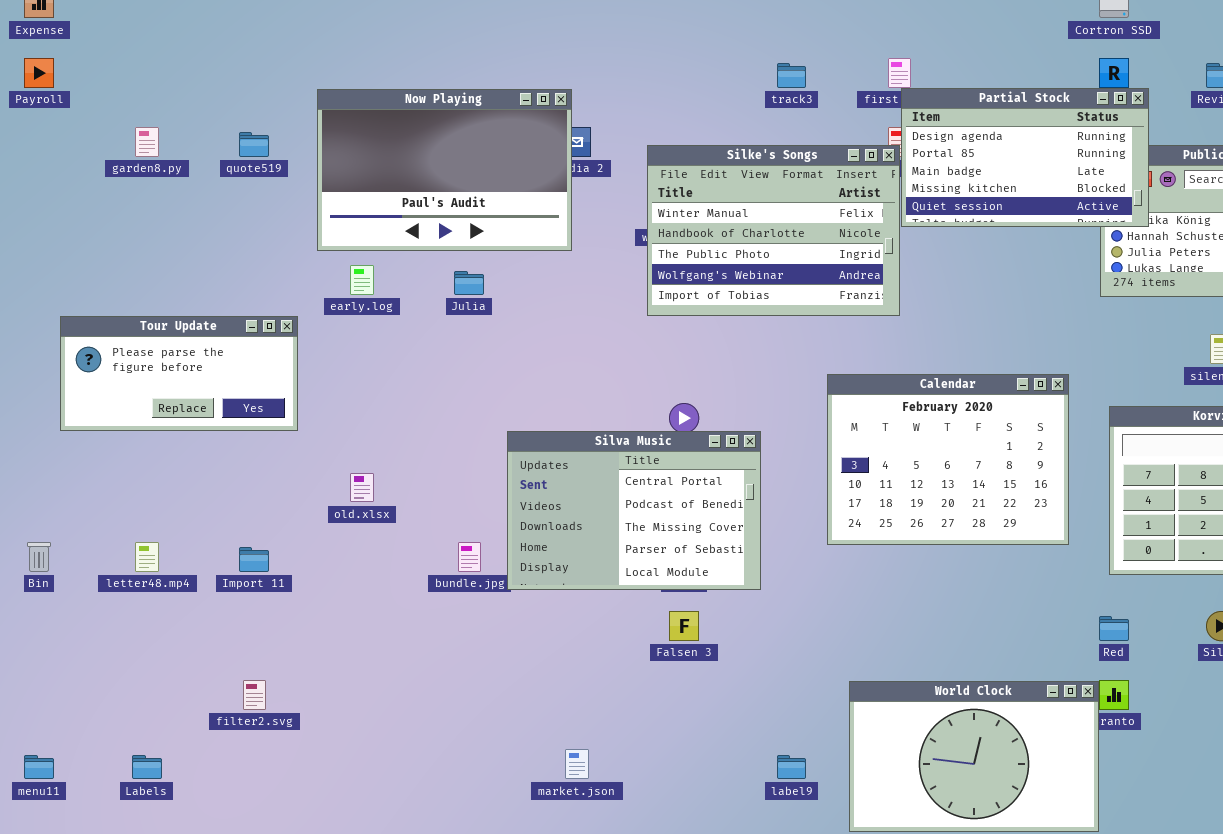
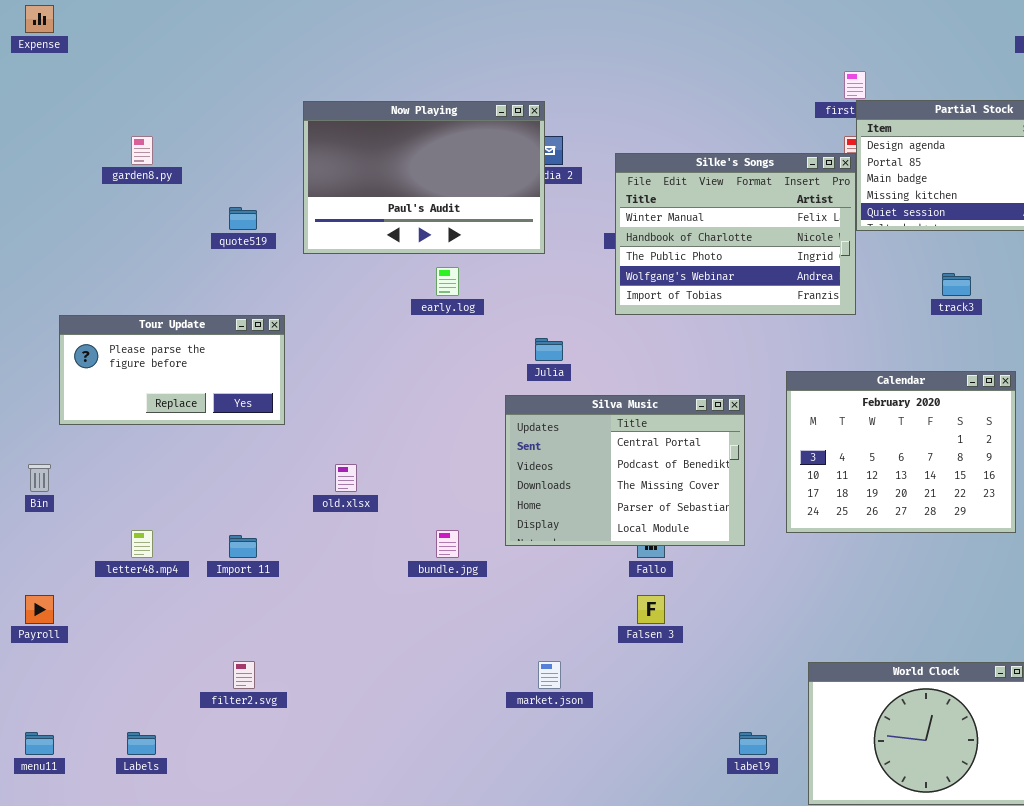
Payroll: [24,58,54,88] -> [25,595,54,624], moved
track3: [777,63,806,88] -> [942,273,971,296], moved
quote519: [239,132,269,157] -> [229,207,257,230], moved
early.log: [350,265,374,295] -> [436,267,459,296], moved
Julia: [454,271,484,295] -> [535,338,563,361], moved
Silva Music: [507,431,761,590] -> [505,395,745,546], moved
Bin: [27,542,51,572] -> [28,464,51,492], moved
market.json: [565,749,589,779] -> [538,661,561,689], moved

